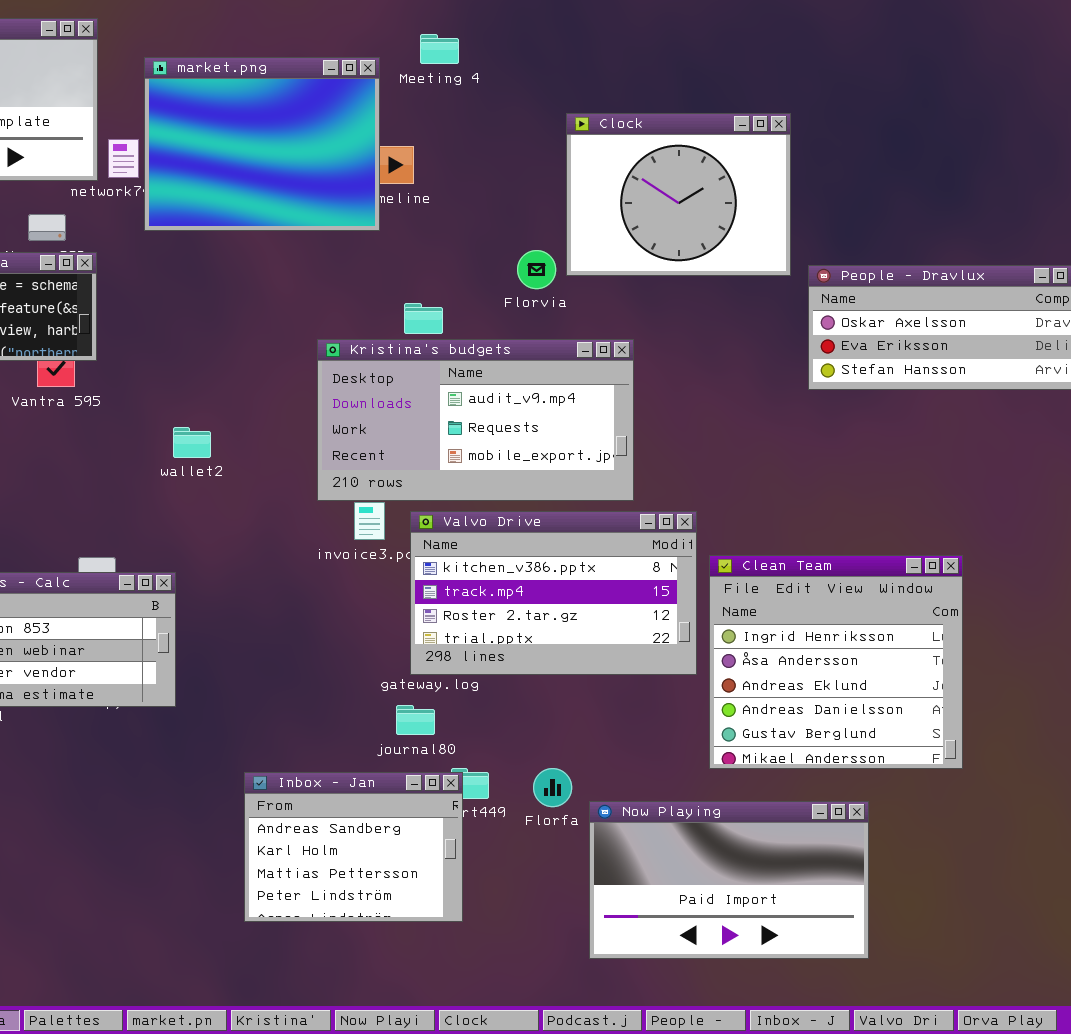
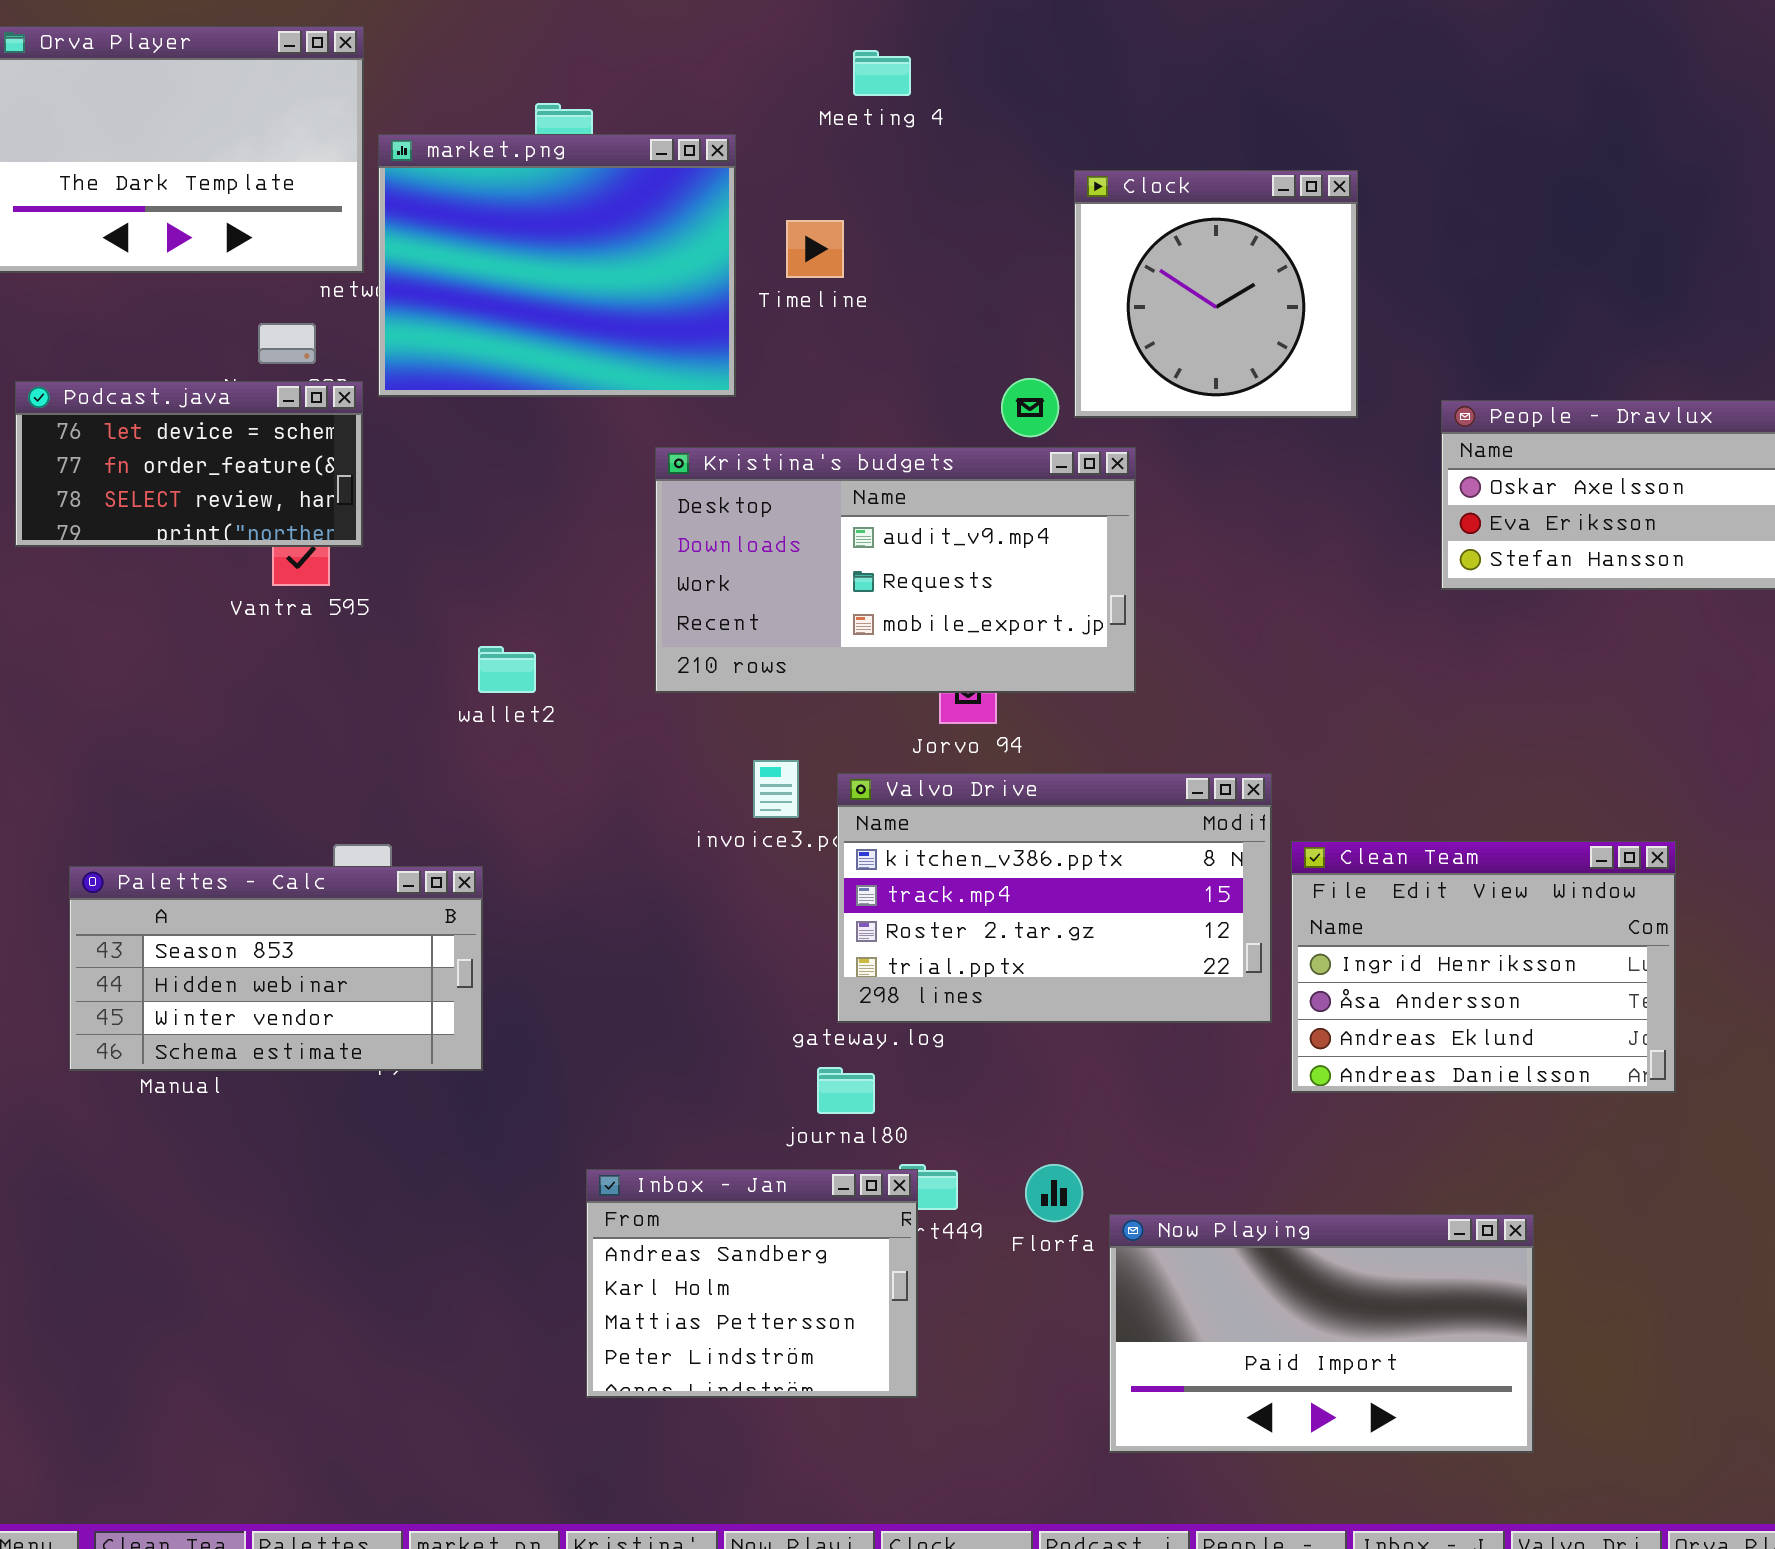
market.png: [144,57,380,231] -> [378,134,736,397], moved
Clock: [566,113,791,276] -> [1074,170,1358,418], resized
Kristina's budgets: [317,339,634,501] -> [655,447,1136,693], moved
Clean Team: [709,555,963,769] -> [1291,841,1676,1093], resized

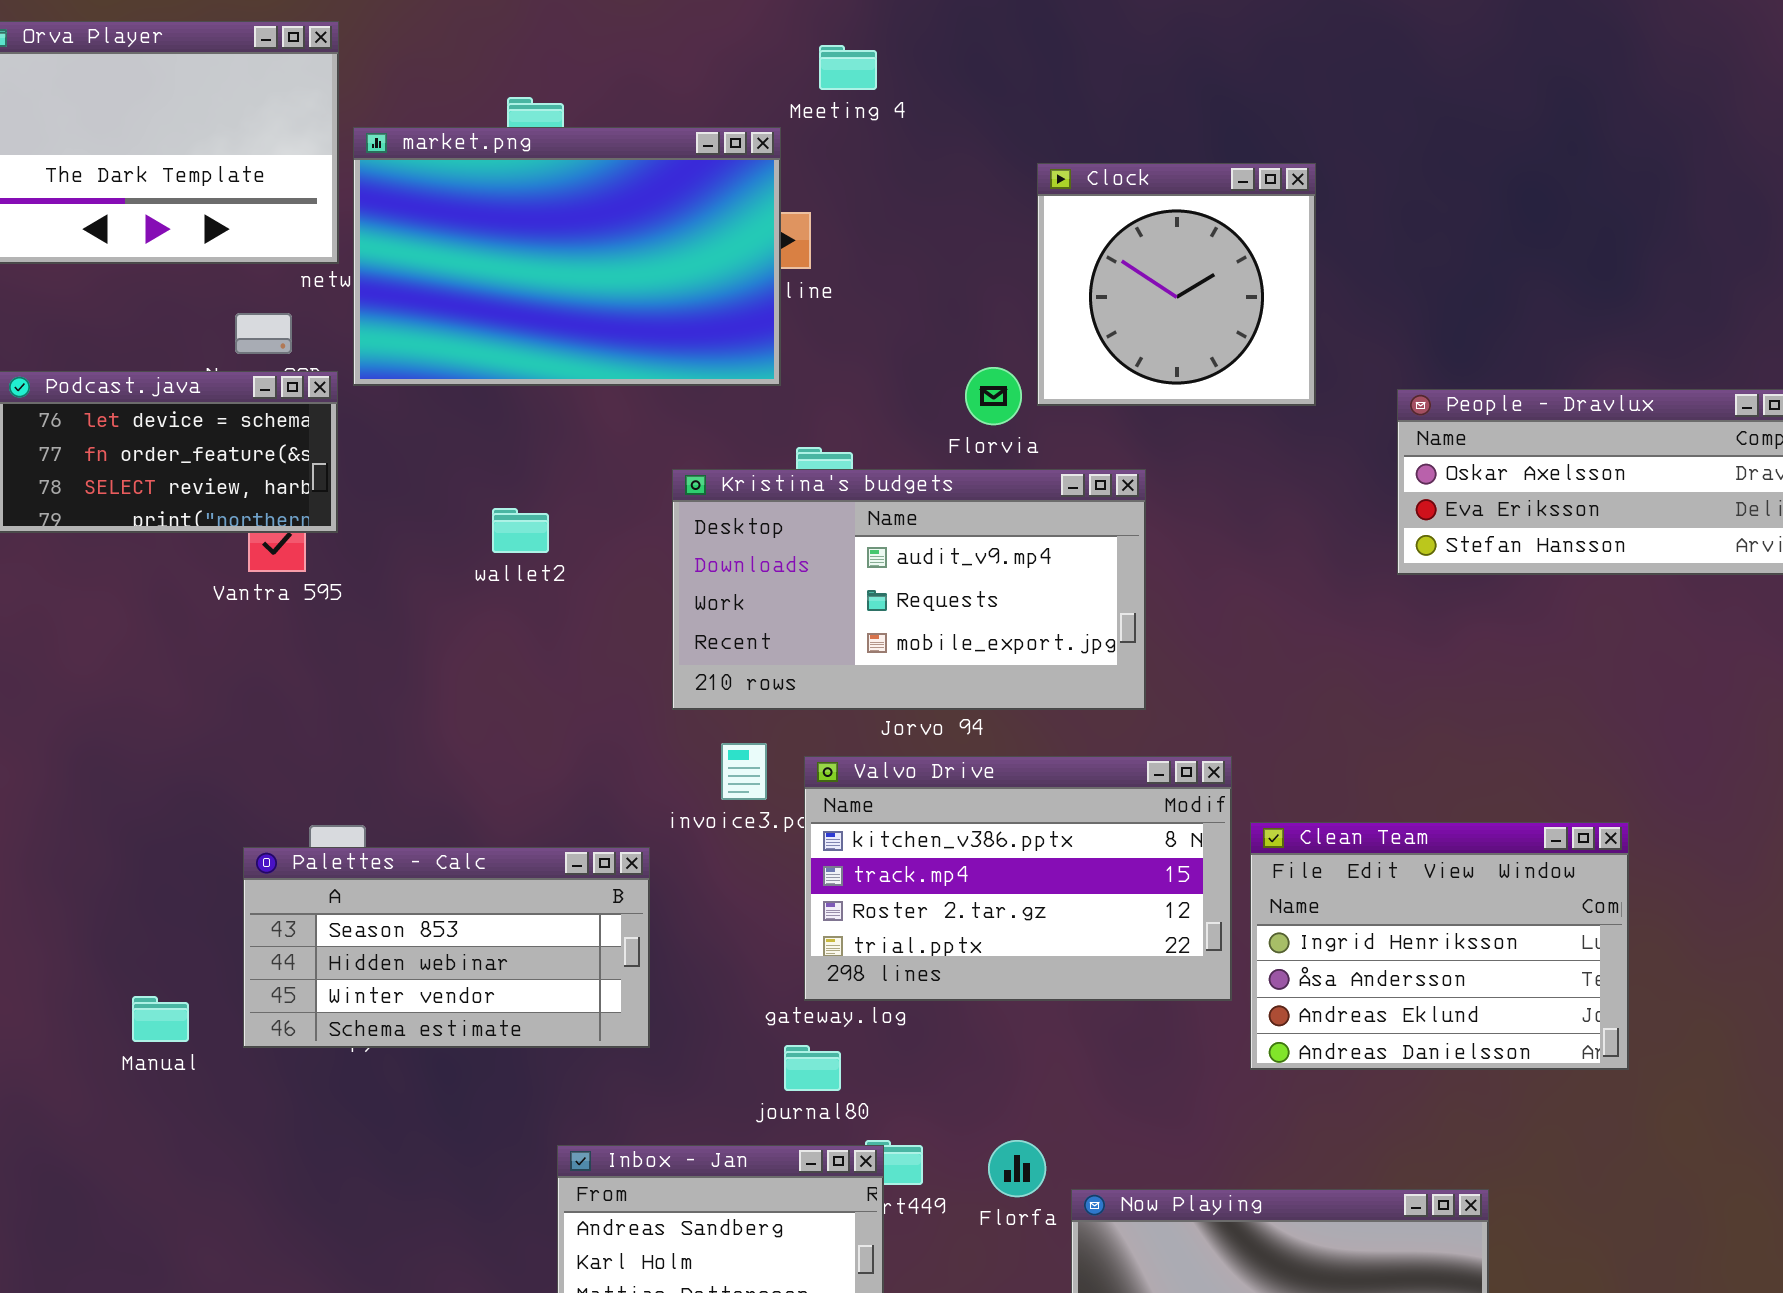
market.png: [378,134,736,397] -> [353,127,781,386], resized
Kristina's budgets: [655,447,1136,693] -> [672,469,1146,710], moved
wallet2: [478,646,536,693] -> [492,508,549,553], moved
Palettes - Calc: [69,866,483,1071] -> [243,847,650,1048], moved

